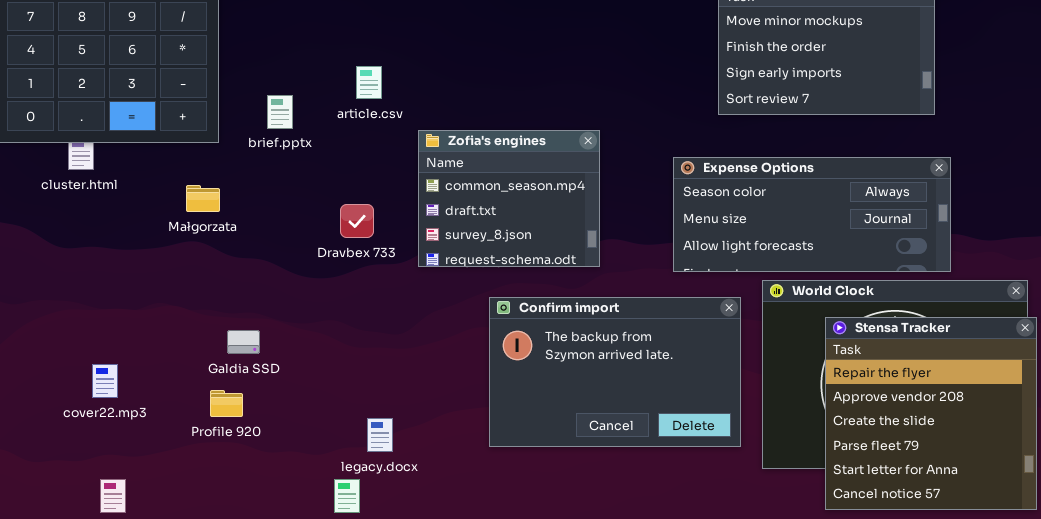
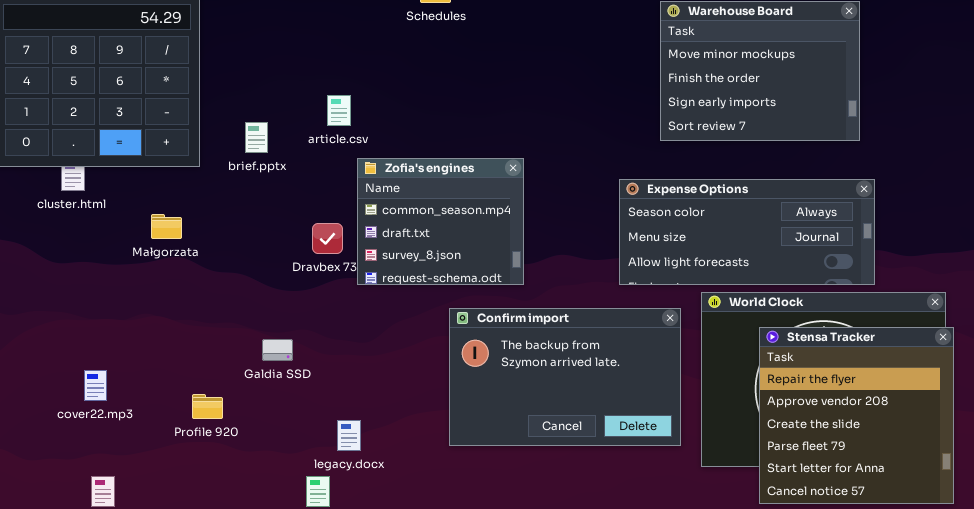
Zofia's engines: [418,130,600,267] -> [357,158,524,285], moved
Małgorzata: [186,185,220,212] -> [151,214,182,239], moved
Galdia SSD: [227,330,260,354] -> [262,339,293,361], moved

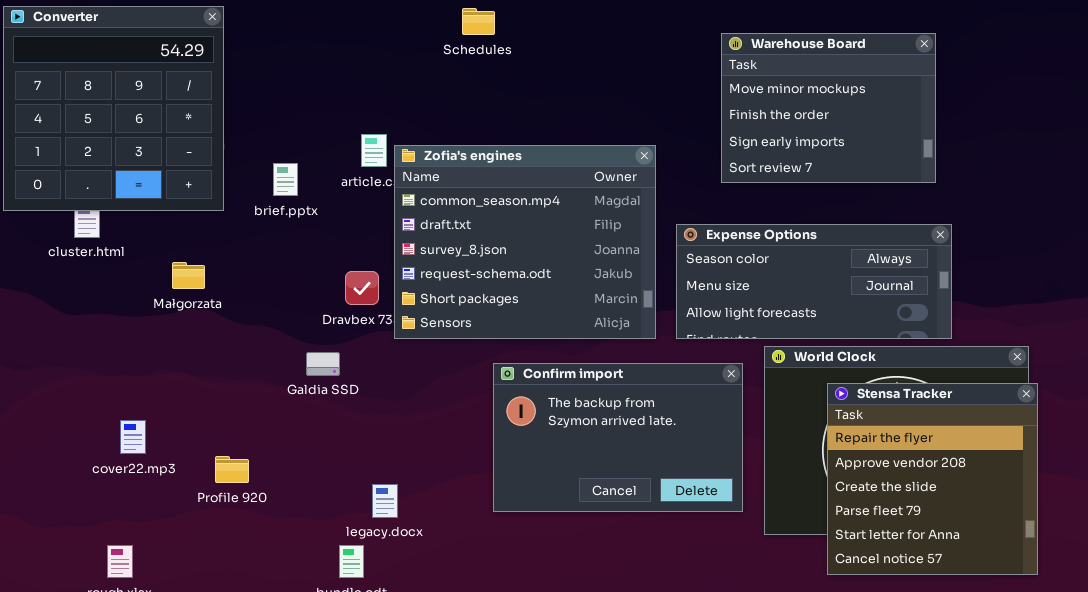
Zofia's engines: [357,158,524,285] -> [394,145,656,339], resized
Galdia SSD: [262,339,293,361] -> [306,352,340,376], moved
cover22.mp3: [84,370,107,401] -> [120,420,146,454], moved

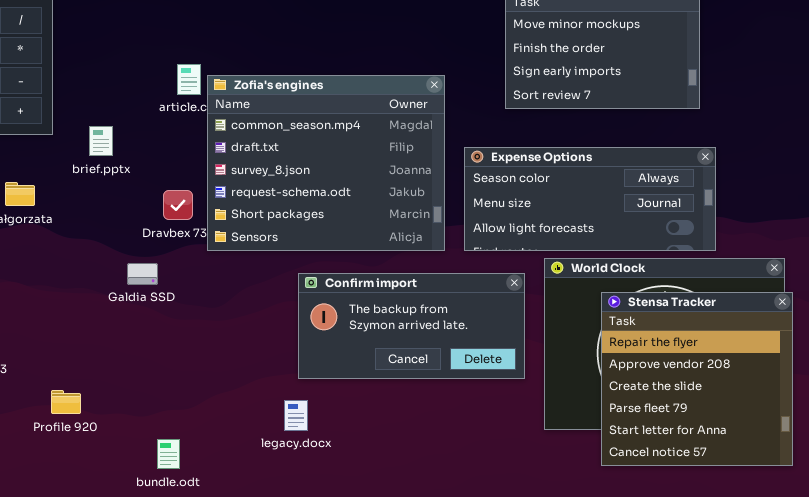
brief.pptx: [273,163,298,196] -> [89,126,113,156], moved
Confirm import: [493,363,743,512] -> [298,273,525,379], resized
Profile 920: [215,456,249,483] -> [51,390,81,414], moved
legacy.docx: [372,484,398,518] -> [284,400,308,431], moved

